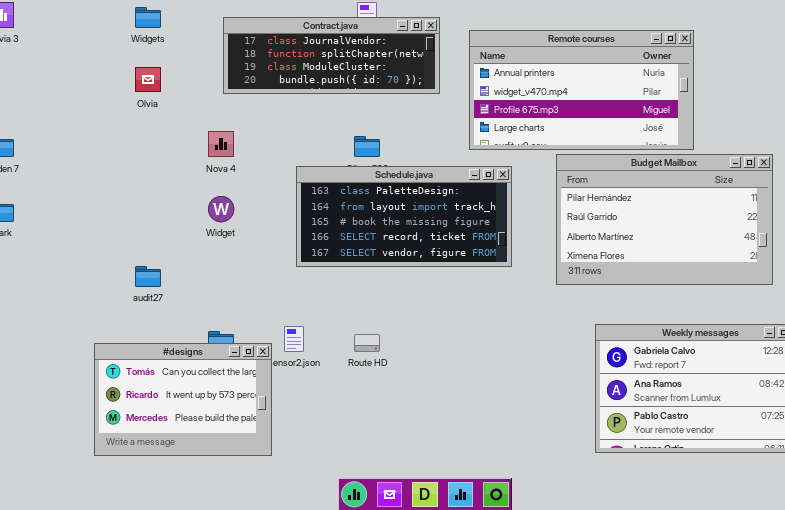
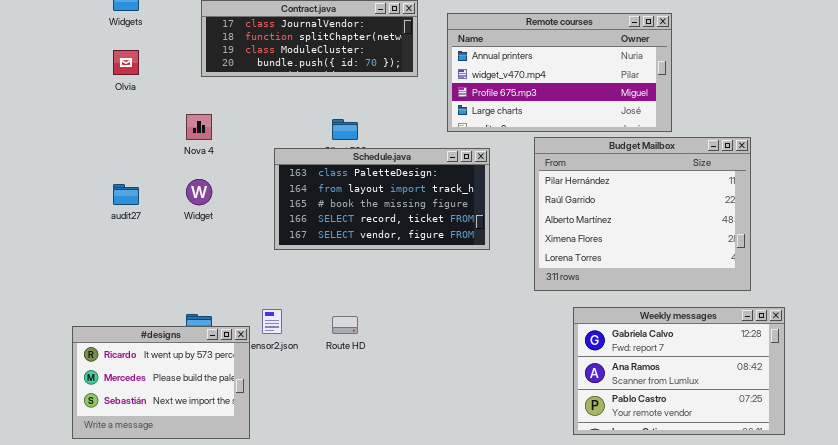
Budget Mailbox: [556,154,773,285] -> [534,137,751,291], resized
audit27: [135,266,161,287] -> [113,184,139,205], moved
#designs: [94,343,272,456] -> [72,326,250,439], scrolled down 1 row

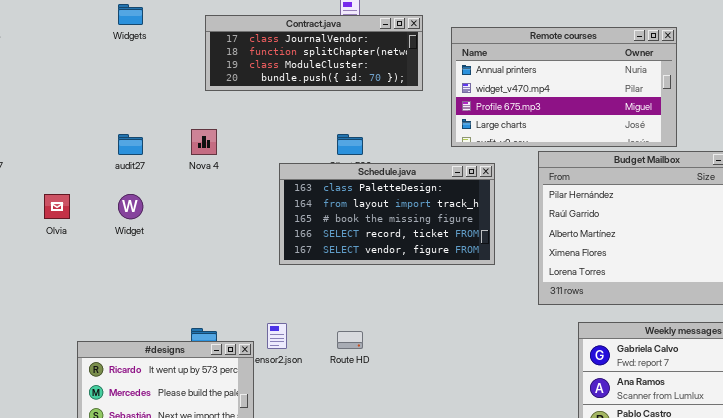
Olvia: [113,50,139,75] -> [44,194,70,219], moved
Widget: [186,179,212,205] -> [118,194,143,219], moved
audit27: [113,184,139,205] -> [118,134,143,155], moved

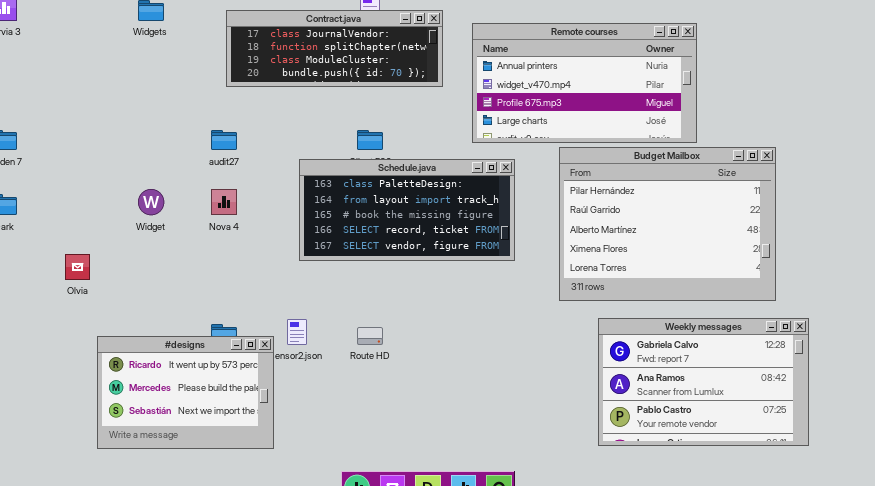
Nova 4: [191,129,217,155] -> [211,189,237,215], moved
audit27: [118,134,143,155] -> [211,130,237,150], moved
Olvia: [44,194,70,219] -> [65,254,90,280], moved

